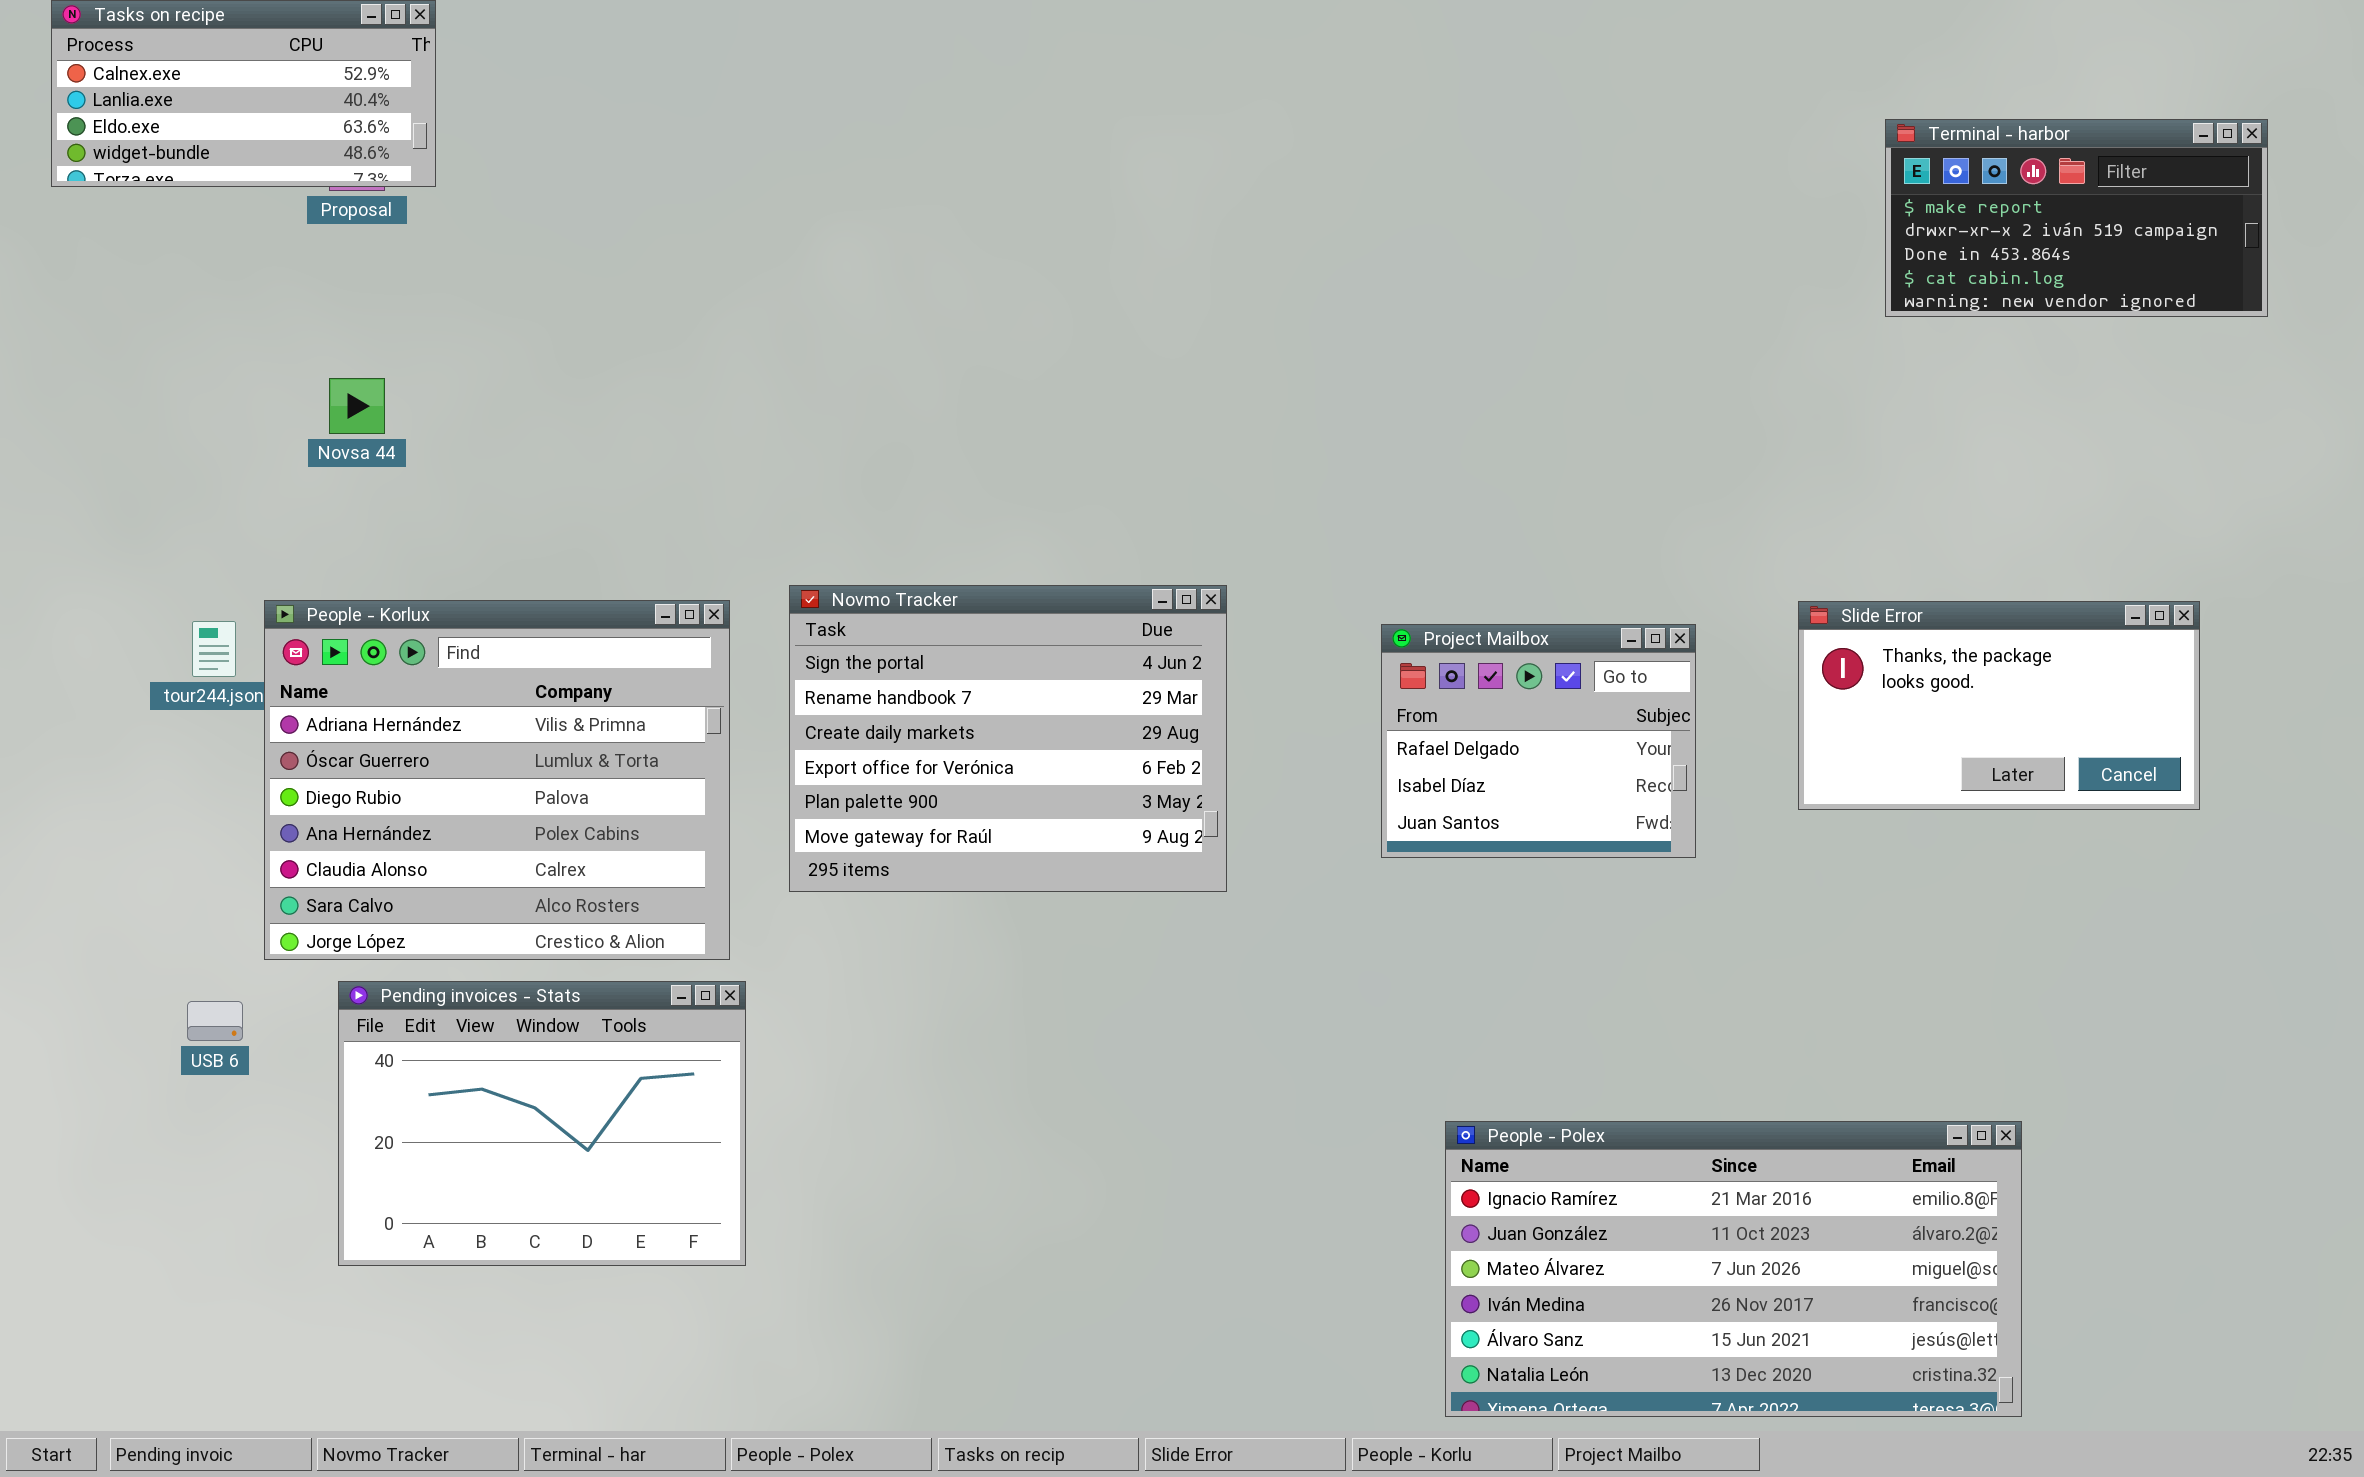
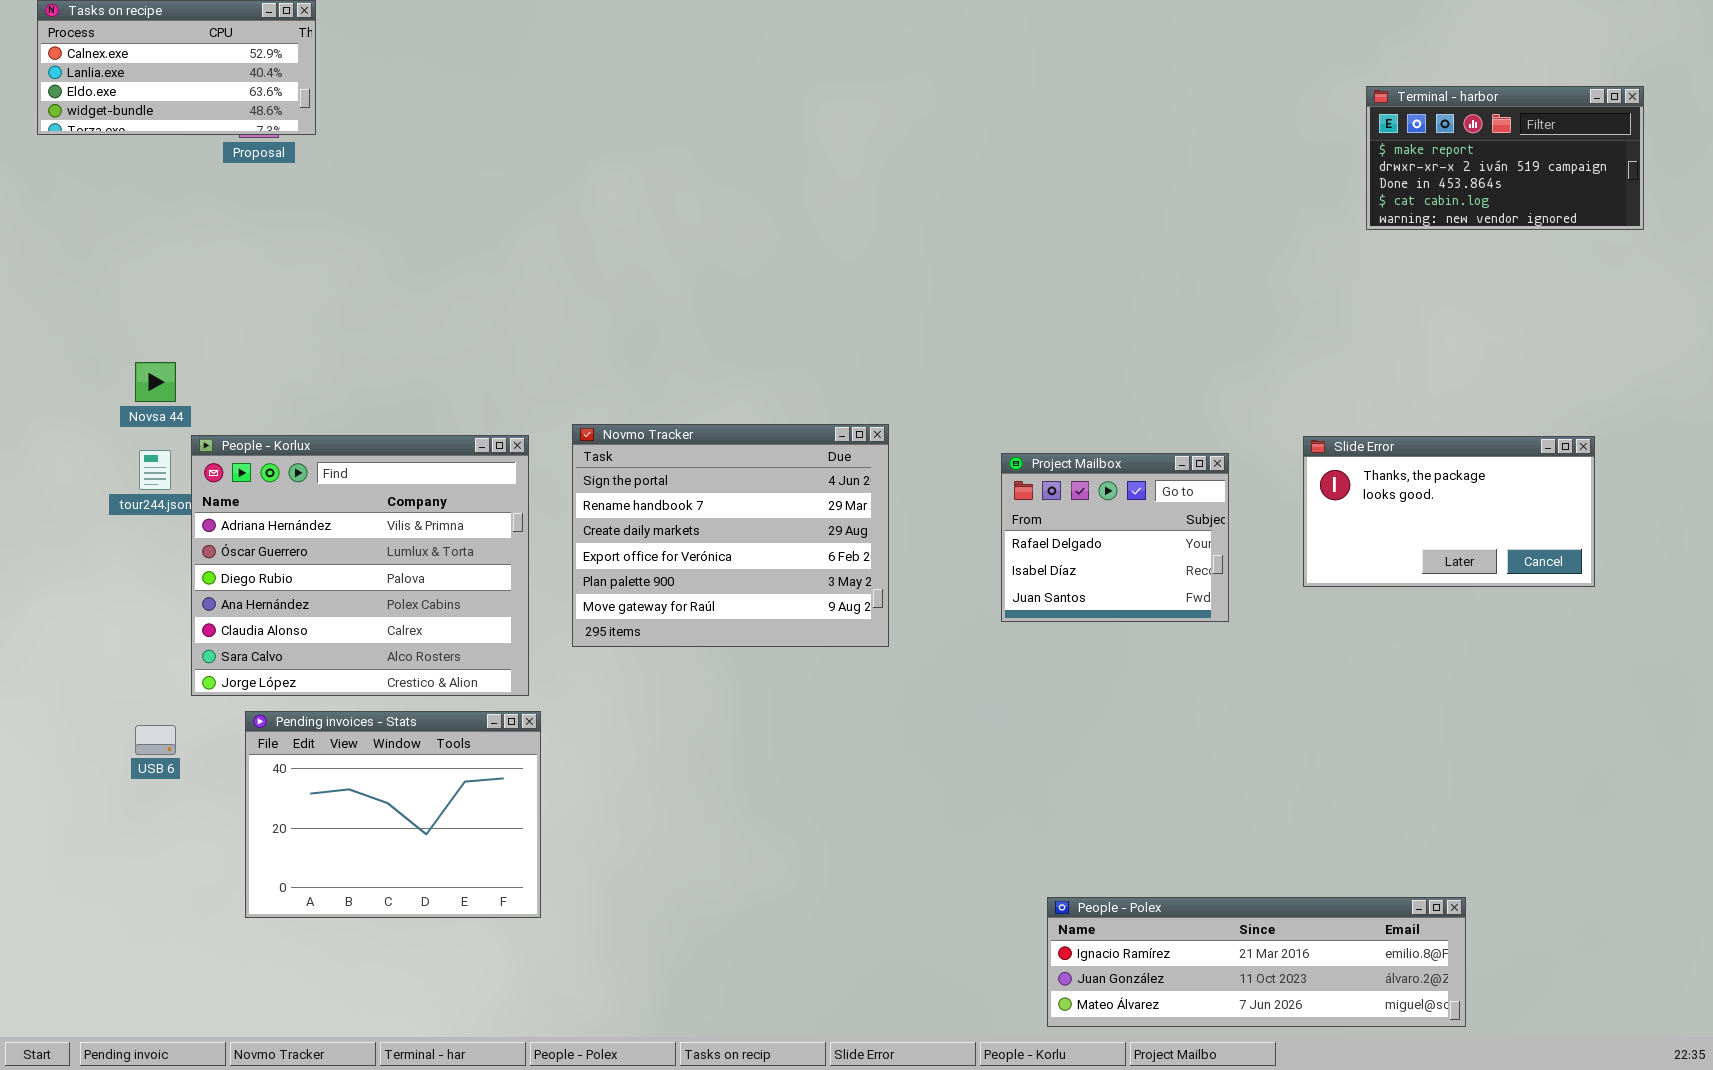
Novsa 44: [329,378,385,434] -> [135,362,176,402], moved
People - Polex: [1445,1121,2022,1417] -> [1047,897,1466,1027], resized

